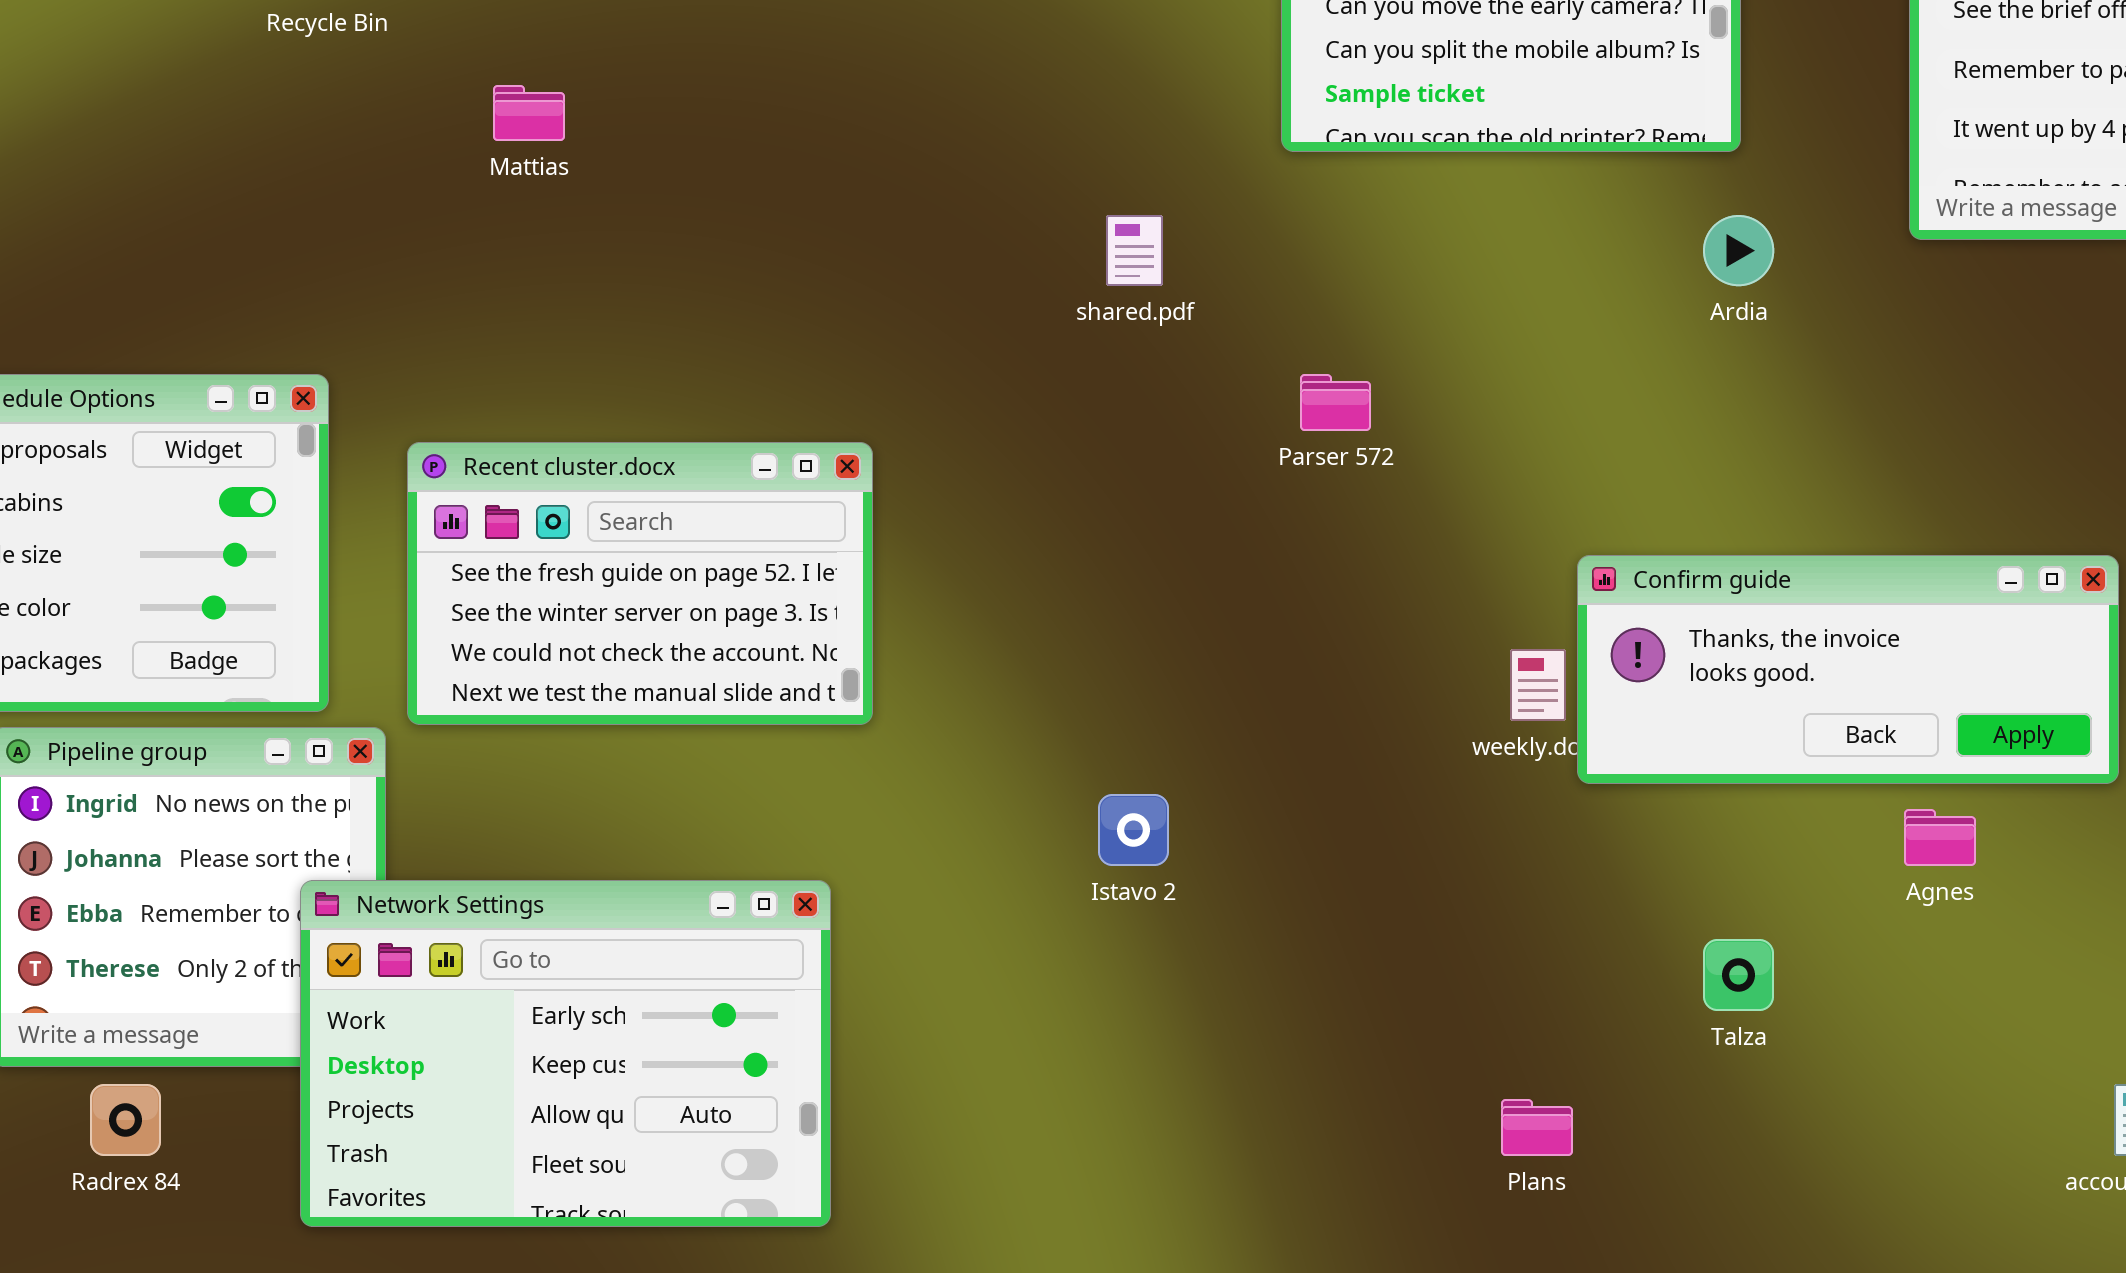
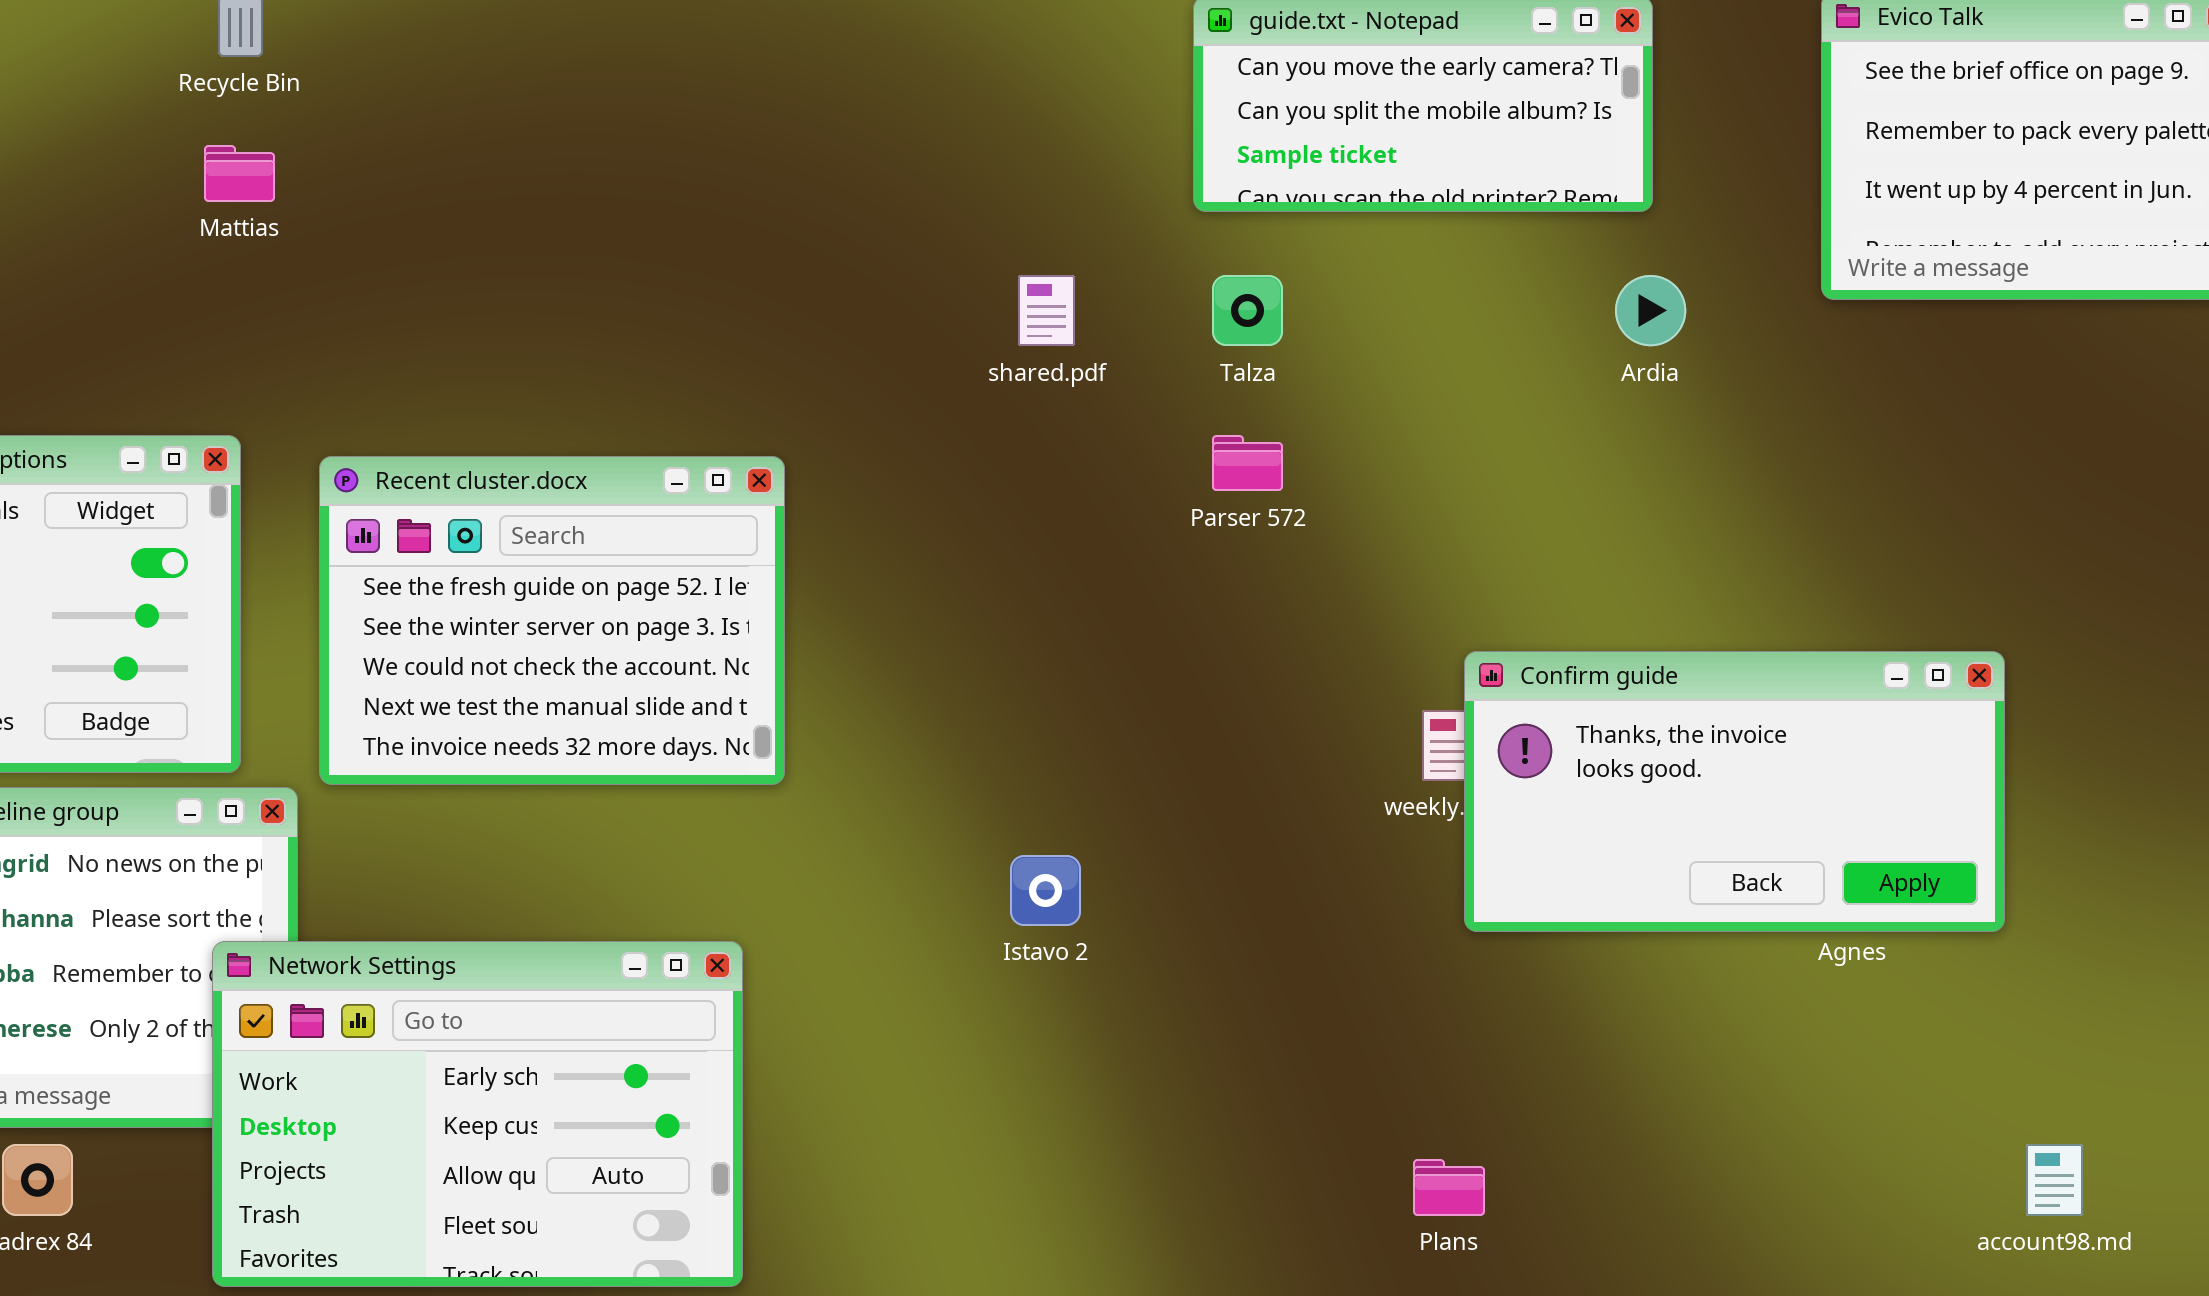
Mattias: [493,85,565,141] -> [204,145,275,202], moved
Recent cluster.docx: [407,442,873,725] -> [319,456,785,785], resized
Confirm guide: [1577,555,2119,784] -> [1464,651,2005,932], moved, resized
Talza: [1703,939,1774,1011] -> [1212,275,1283,346], moved

